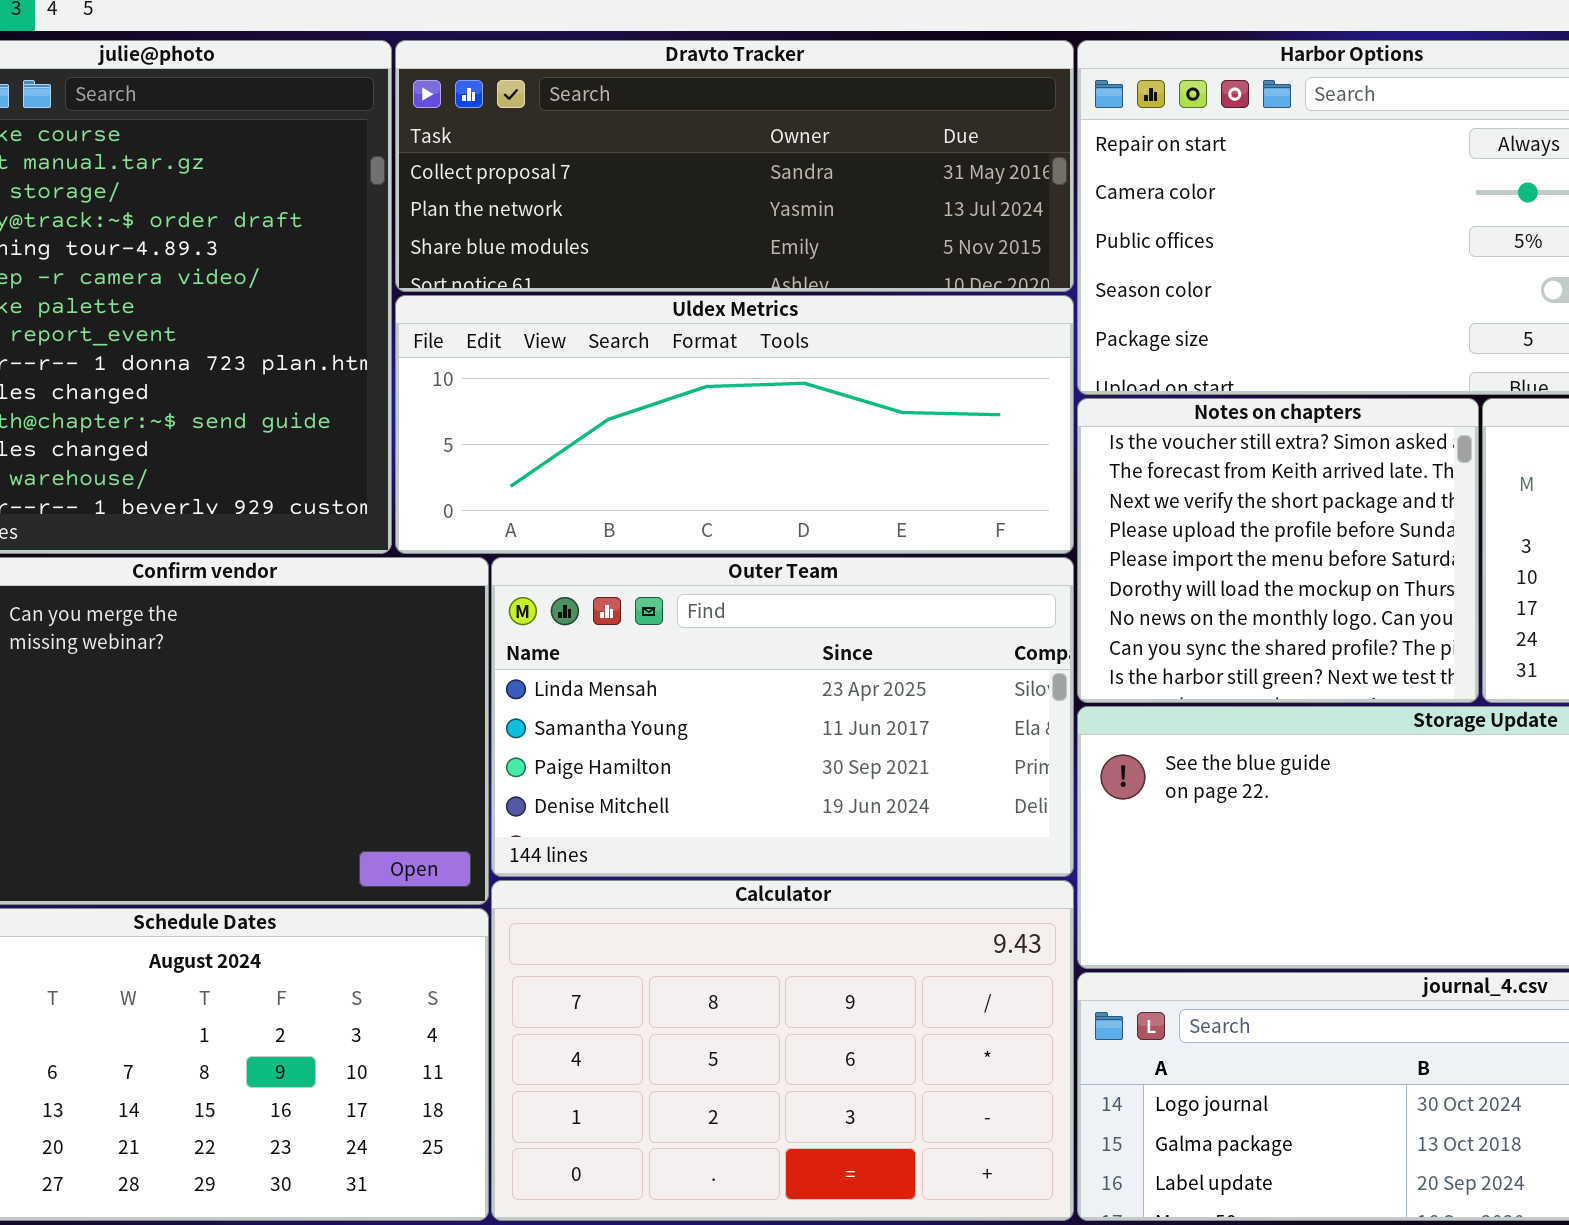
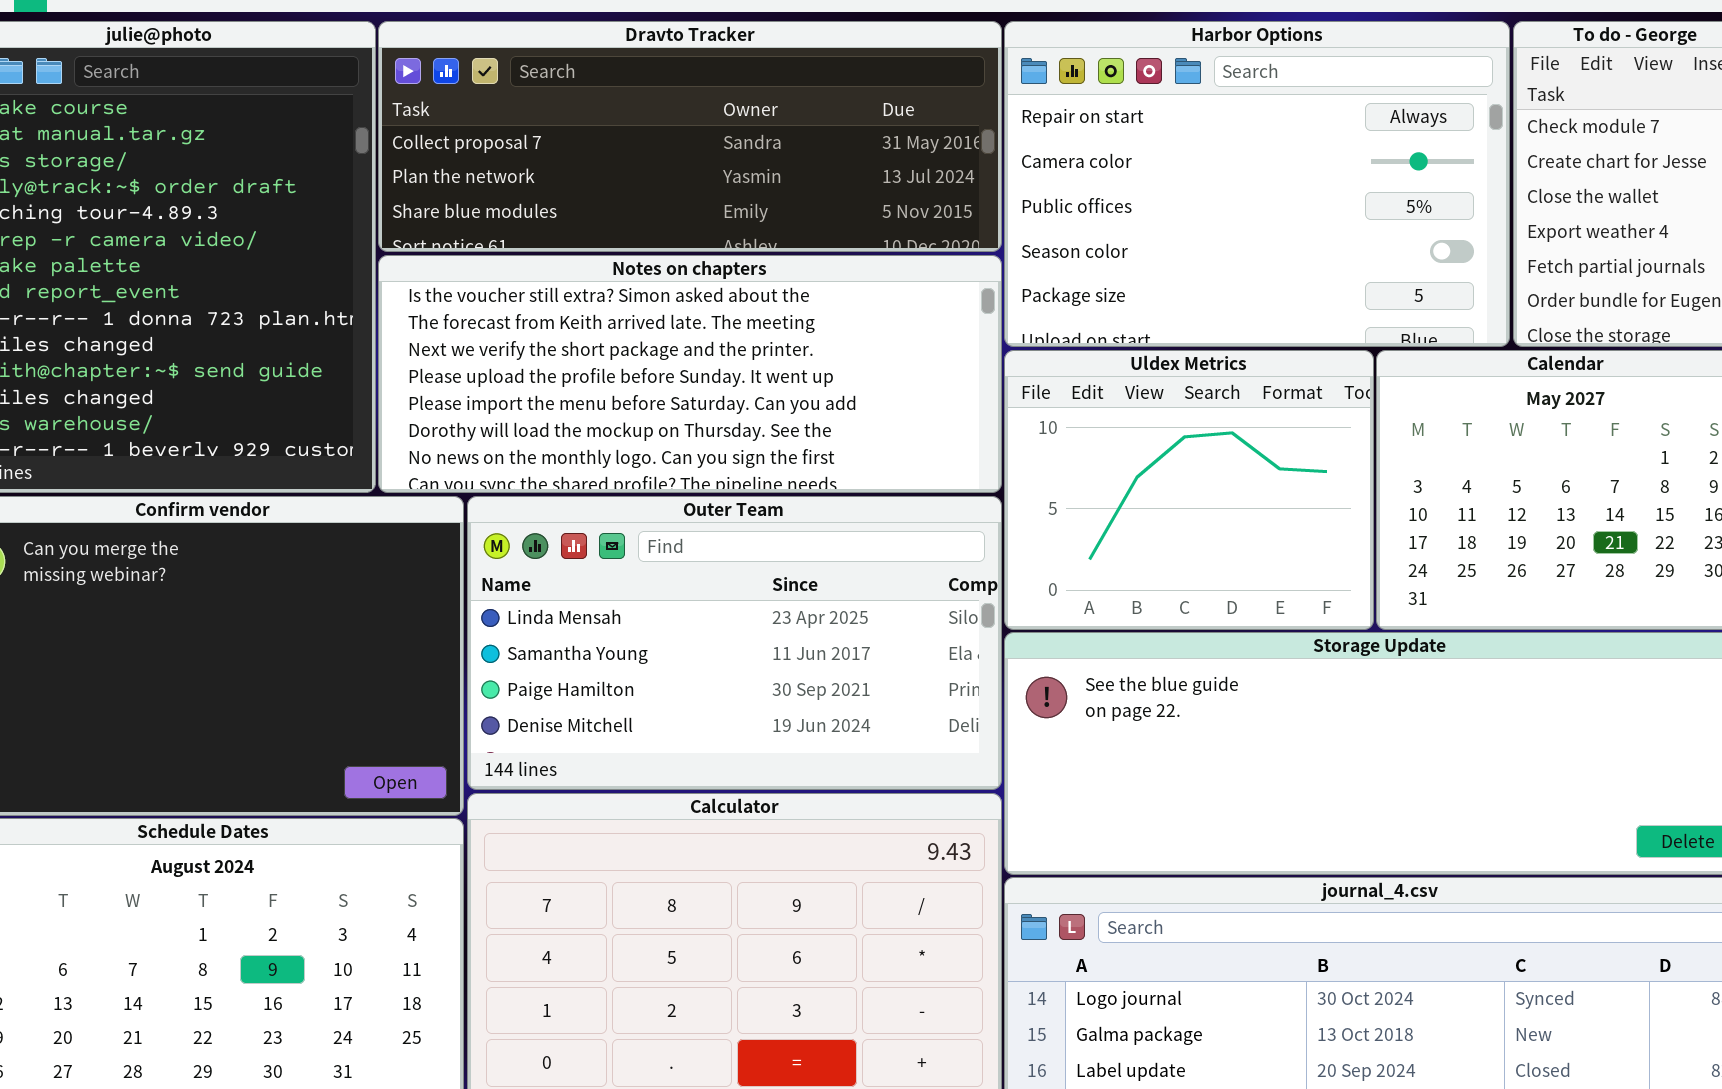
Uldex Metrics: [395,295,1074,554] -> [1004,350,1374,630], moved, resized
Notes on chapters: [1077,398,1479,703] -> [378,255,1002,493], moved, resized

